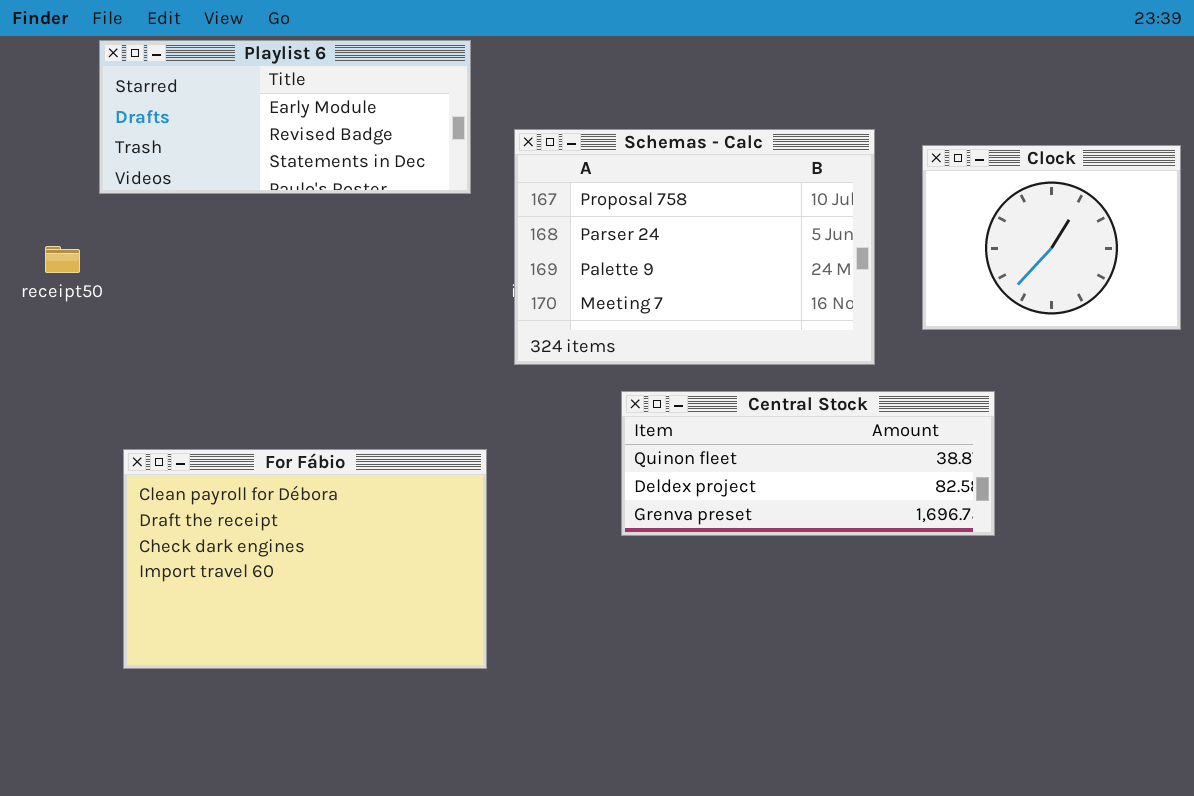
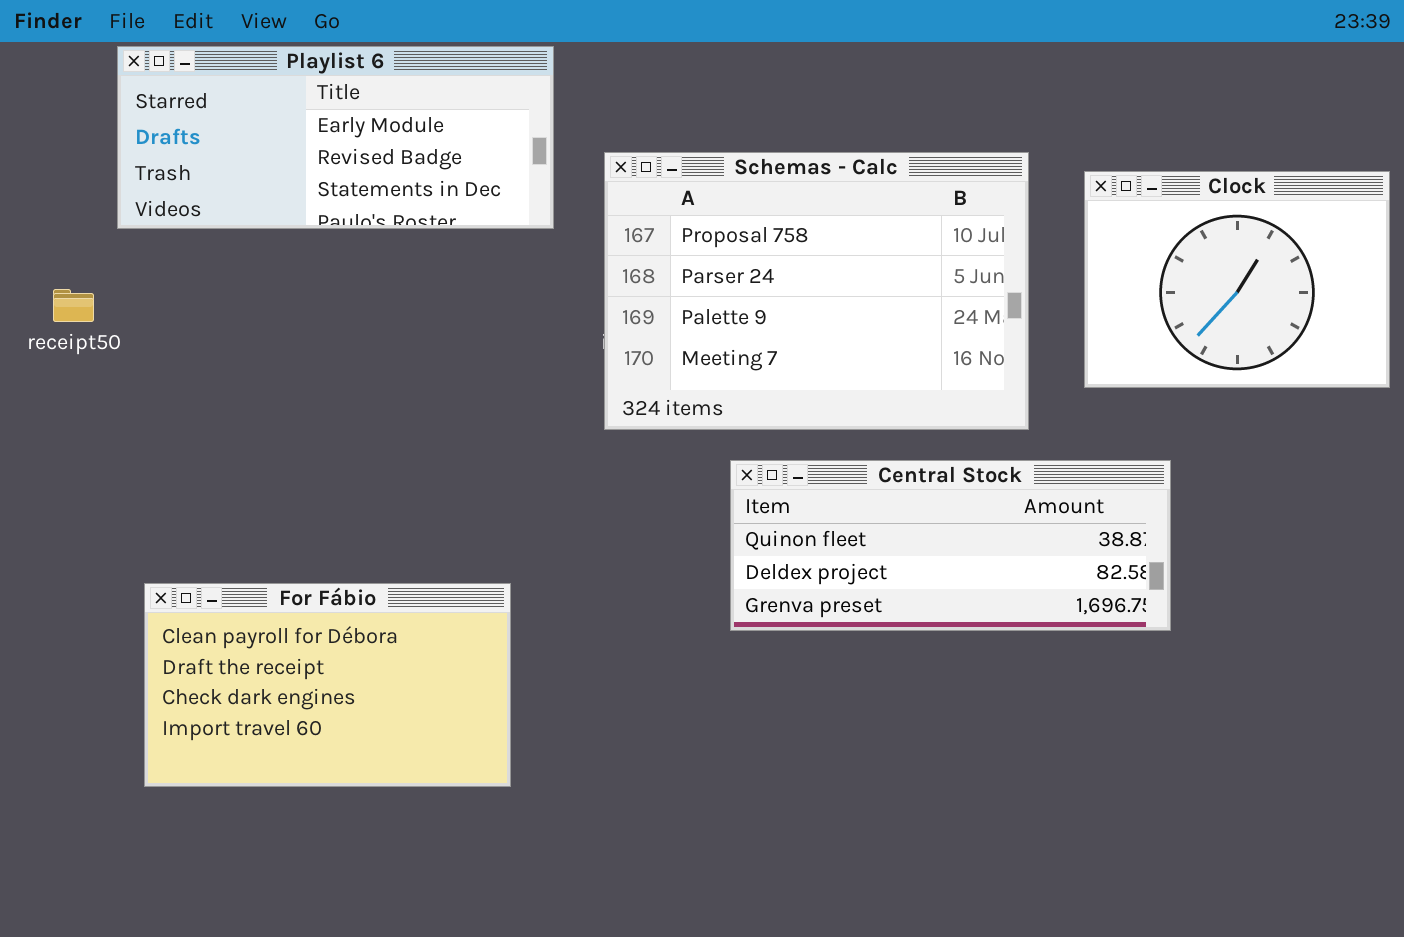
For Fábio: [123,449,487,669] -> [144,583,511,787], resized

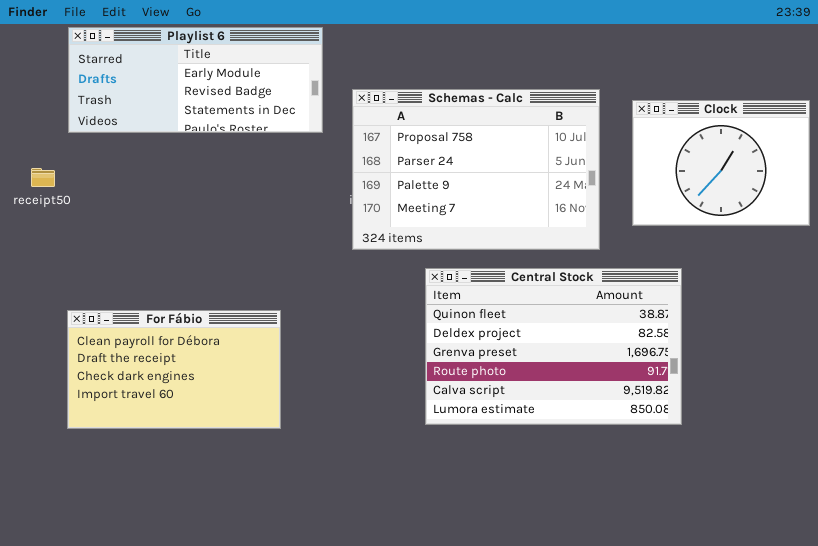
Central Stock: [730,460,1171,631] -> [425,268,682,425], resized
For Fábio: [144,583,511,787] -> [67,310,281,429], moved

